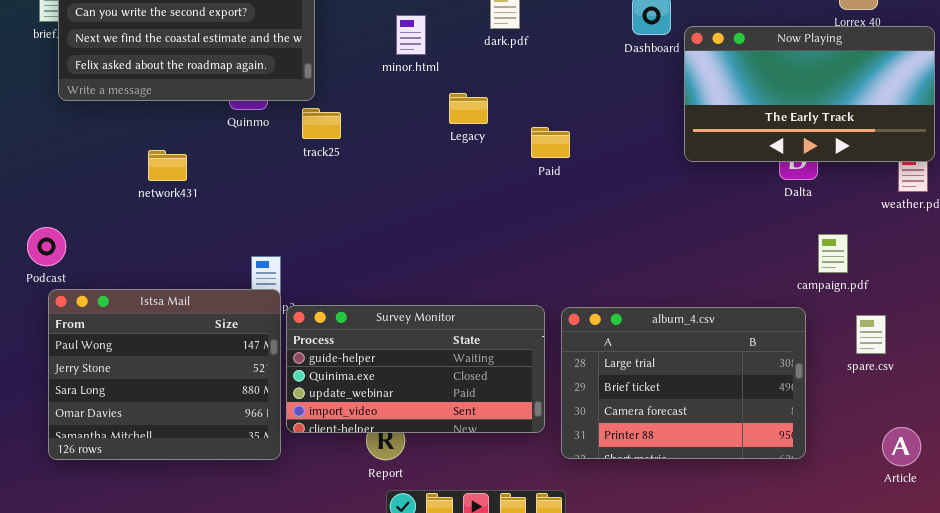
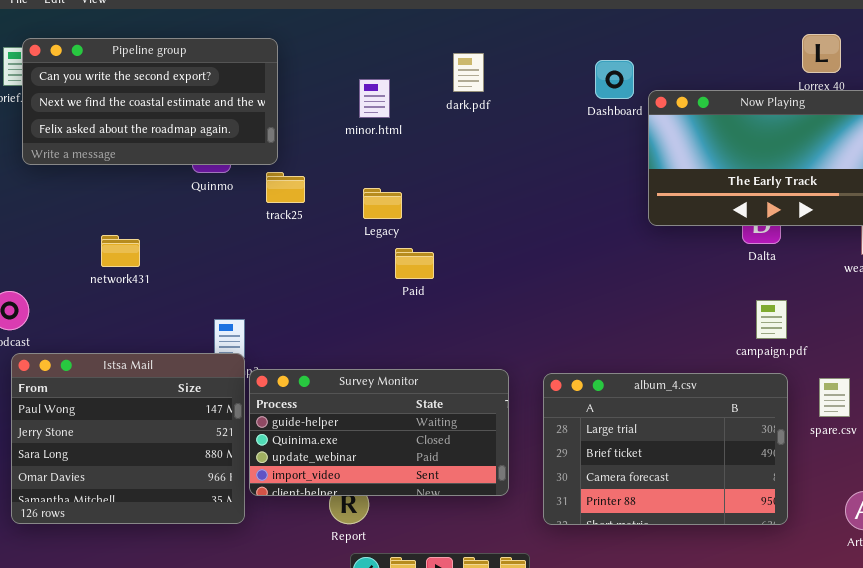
Legacy: [449,93,488,124] -> [363,188,402,219], moved
Paid: [531,127,570,158] -> [395,248,434,279], moved
network431: [148,150,187,181] -> [101,235,140,267], moved
campaign.pdf: [818,234,848,273] -> [756,300,787,339], moved
album_4.csv: [561,307,806,459] -> [543,373,788,525], moved

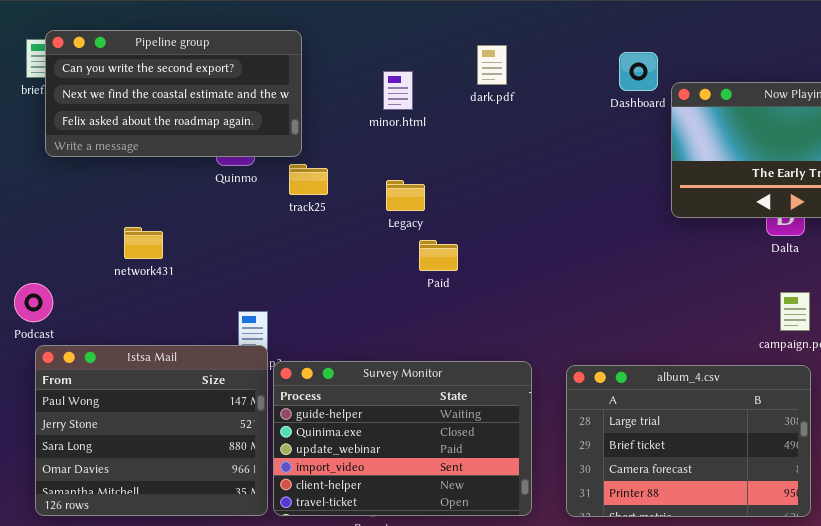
Survey Monitor: [249,369,509,496] -> [273,361,532,516], resized

